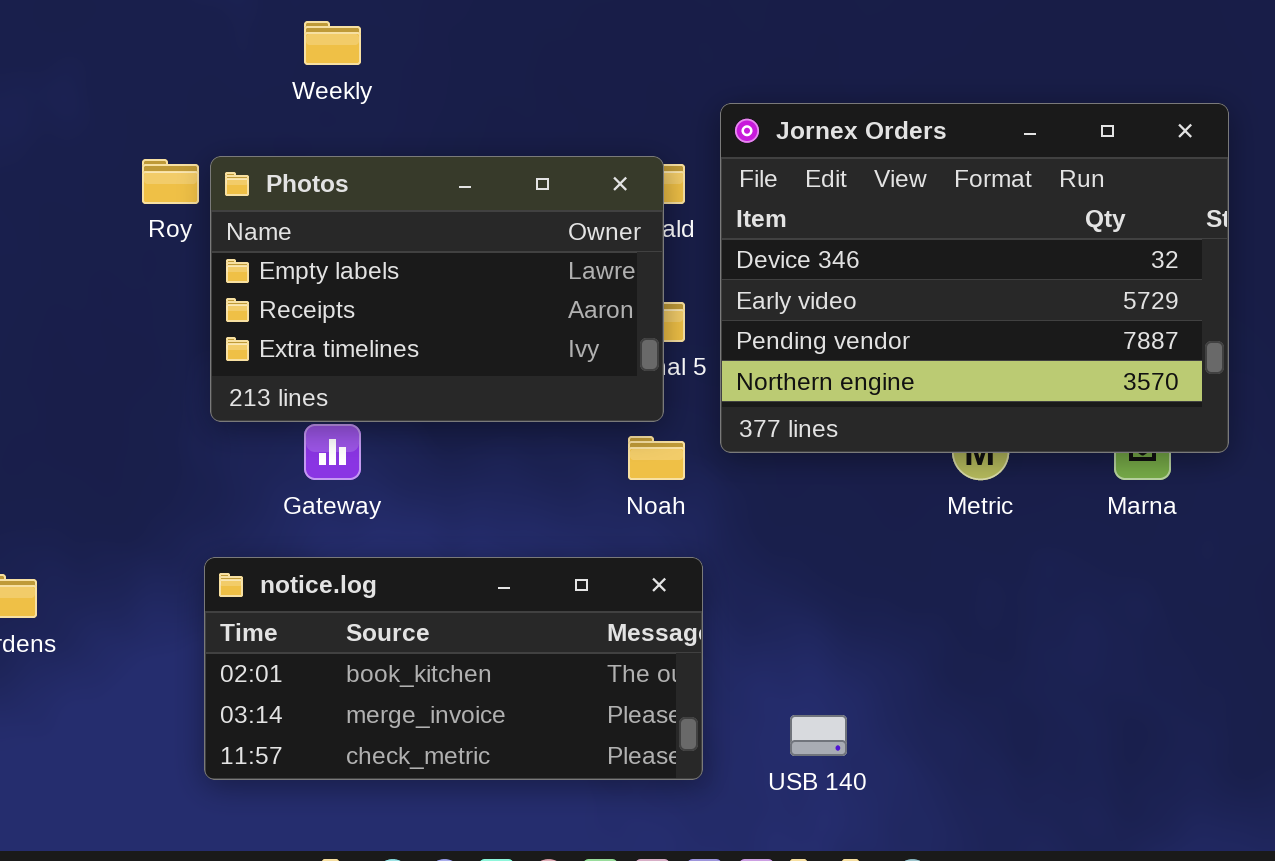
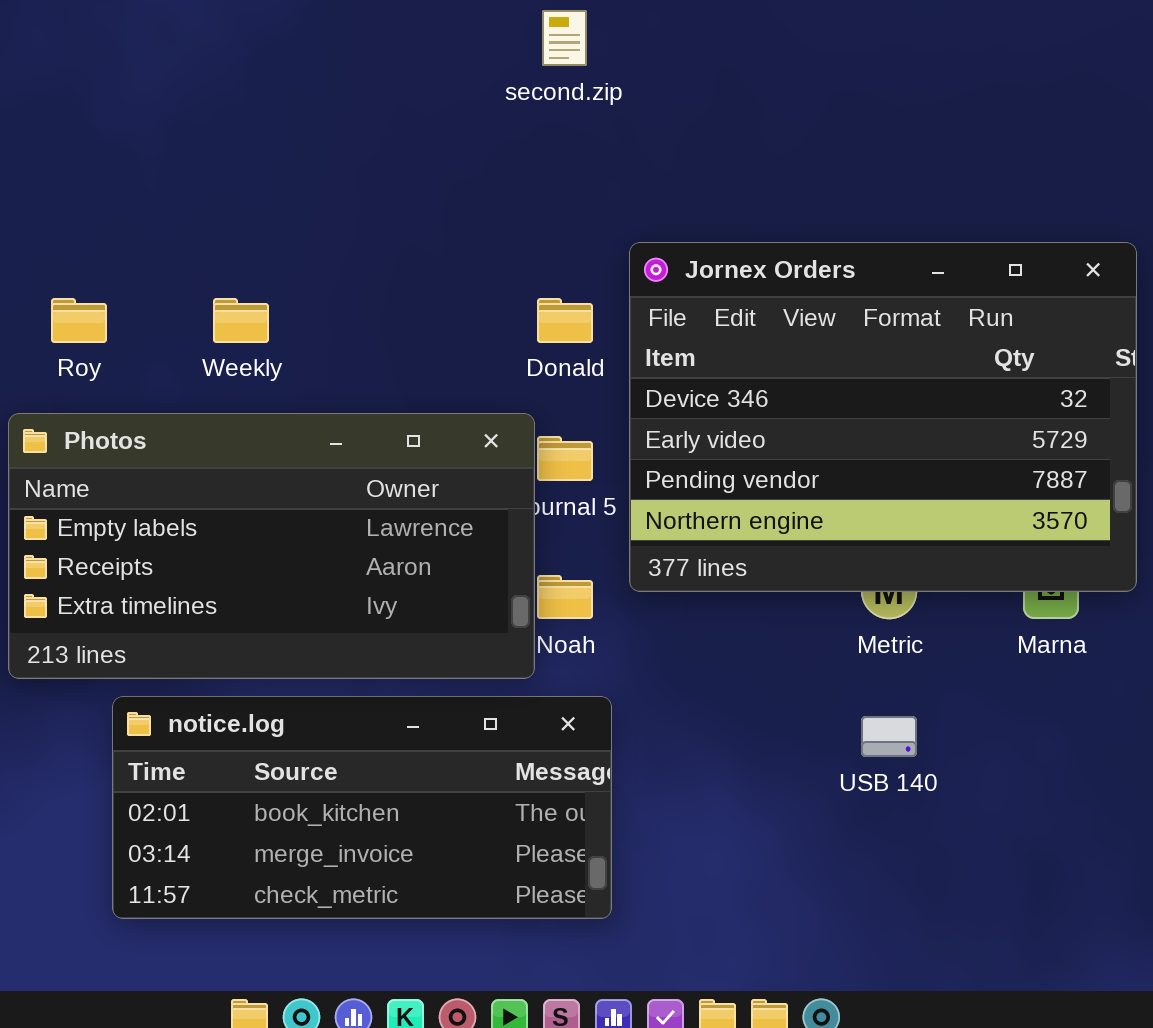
Weekly: [304,21,361,65] -> [213,298,269,343], moved
Photos: [210,156,664,422] -> [8,413,535,679], moved, resized
USB 140: [790,715,847,756] -> [861,716,917,757], moved

